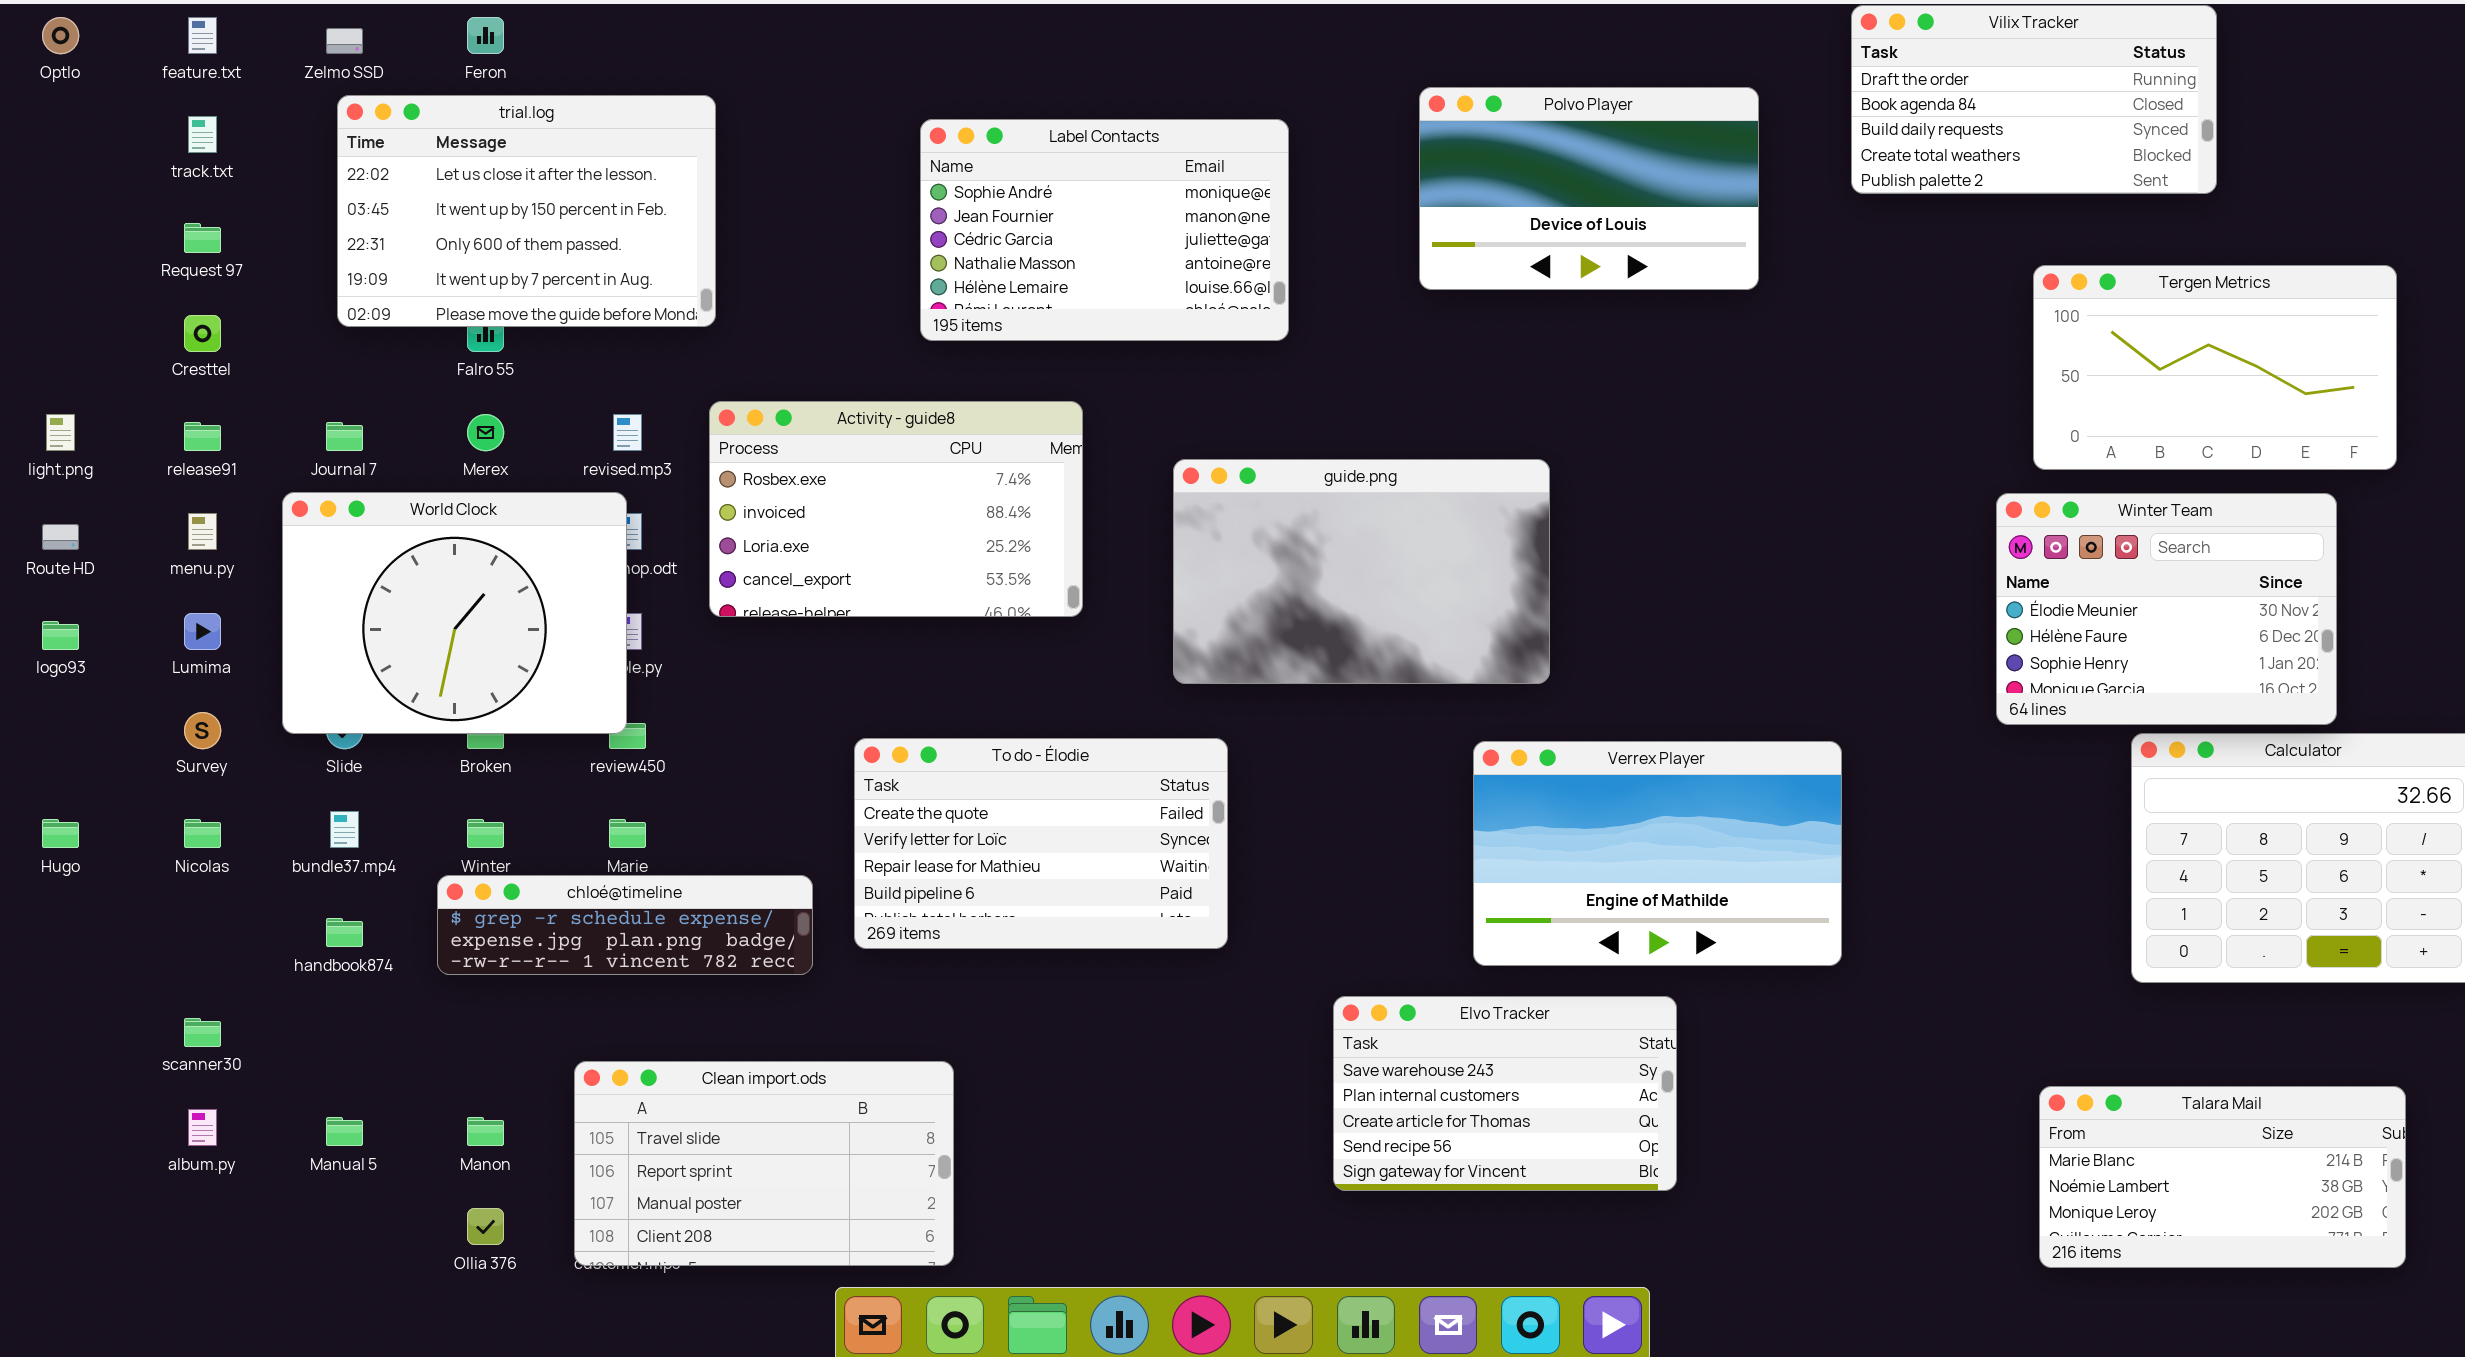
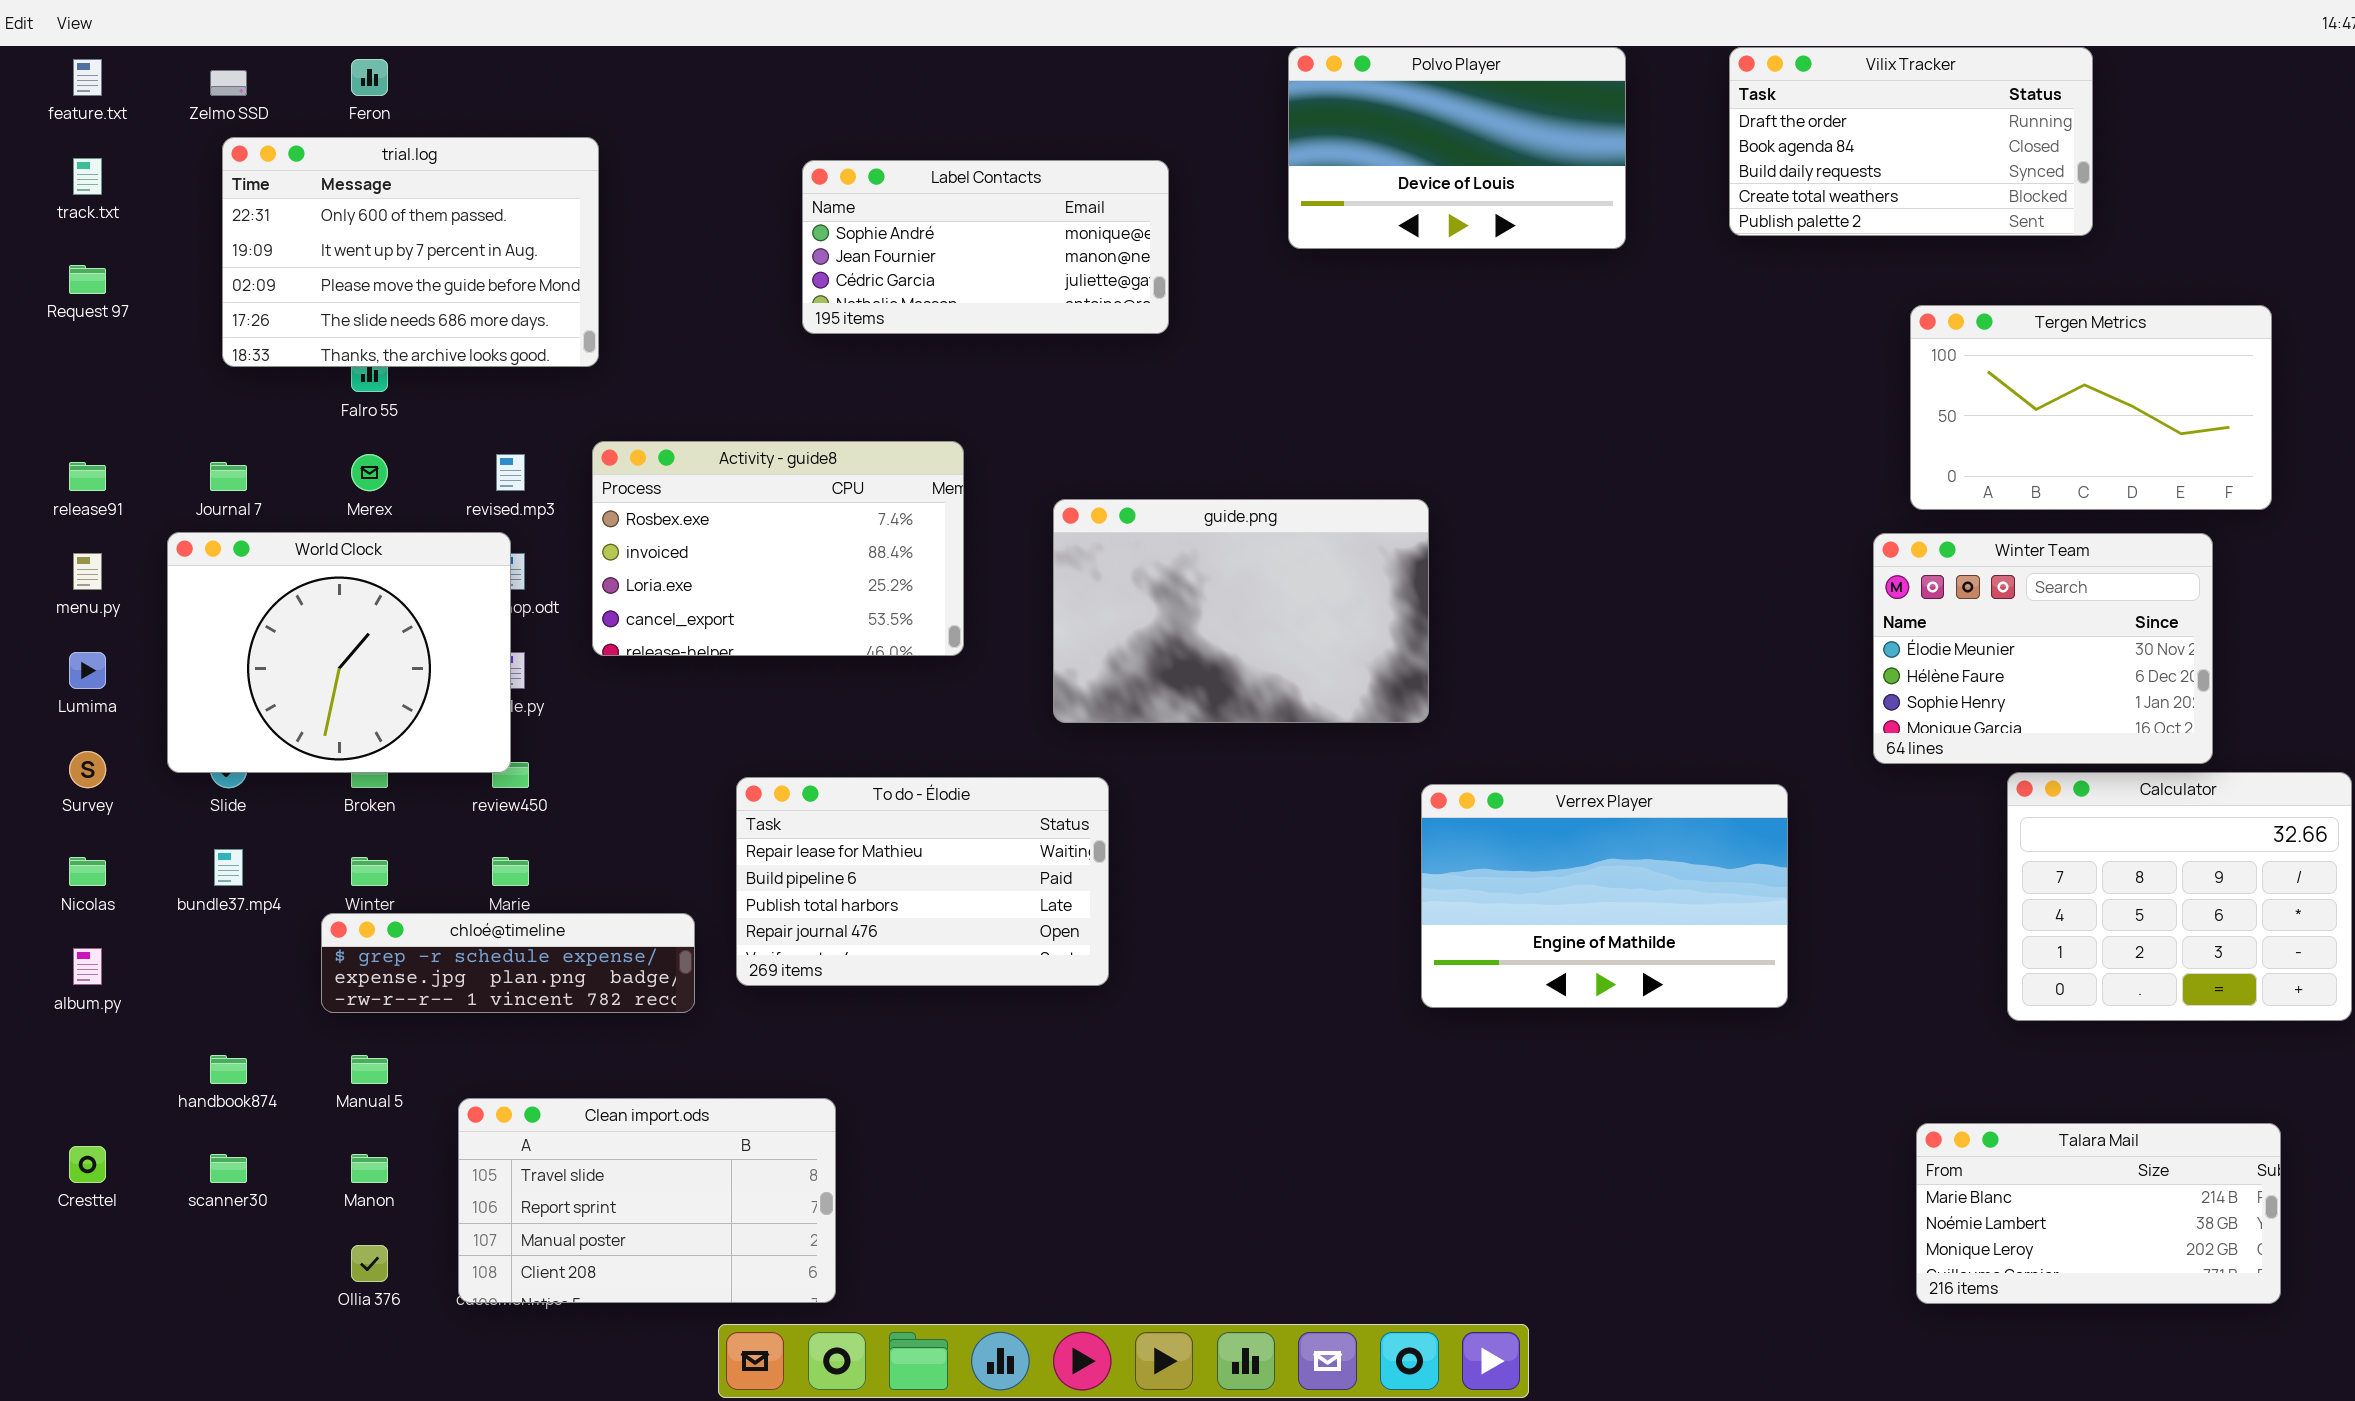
Polvo Player: [1419,87,1759,290] -> [1288,47,1626,249], moved
trial.log: [337,95,716,327] -> [222,137,599,367], scrolled down 2 rows
Label Contacts: [920,119,1289,341] -> [802,160,1169,334], resized
Cresttel: [184,315,221,352] -> [69,1146,106,1183], moved
To do - Élodie: [854,738,1228,949] -> [736,777,1109,986], scrolled down 2 rows
Verrex Player: [1473,741,1842,966] -> [1421,784,1788,1008], moved
handbook874: [326,918,363,947] -> [210,1055,247,1084], moved
Elvo Tracker: [1333,996,1677,1191] -> none, closed
scanner30: [184,1018,221,1047] -> [210,1154,247,1183], moved
album.py: [188,1109,217,1146] -> [73,948,102,985], moved
Manual 5: [326,1117,363,1146] -> [351,1055,388,1084], moved

